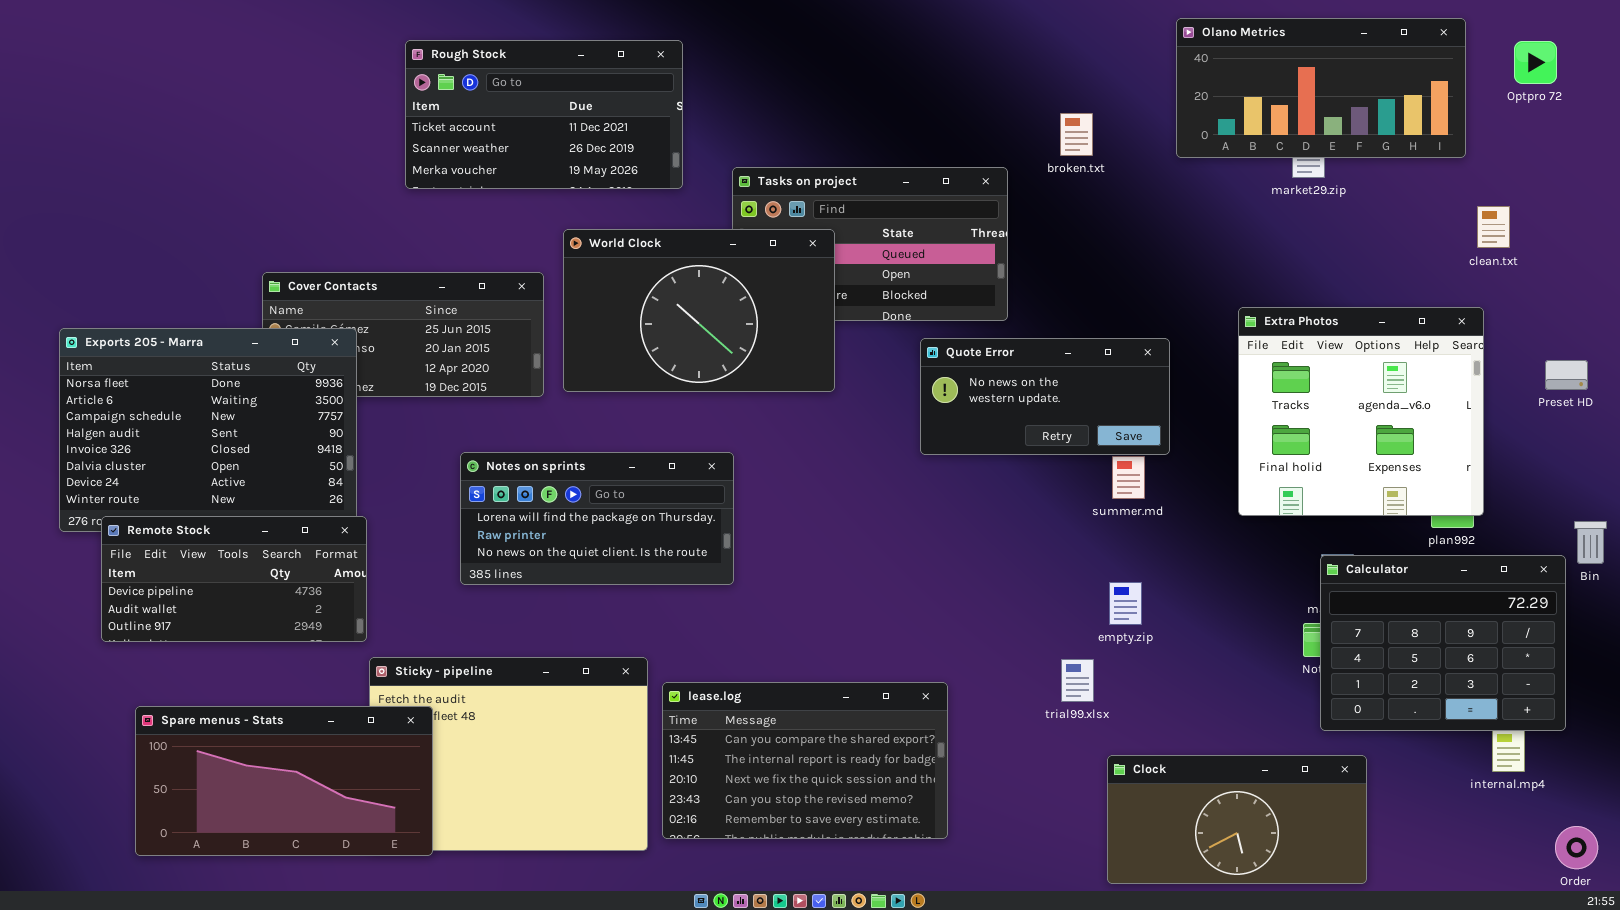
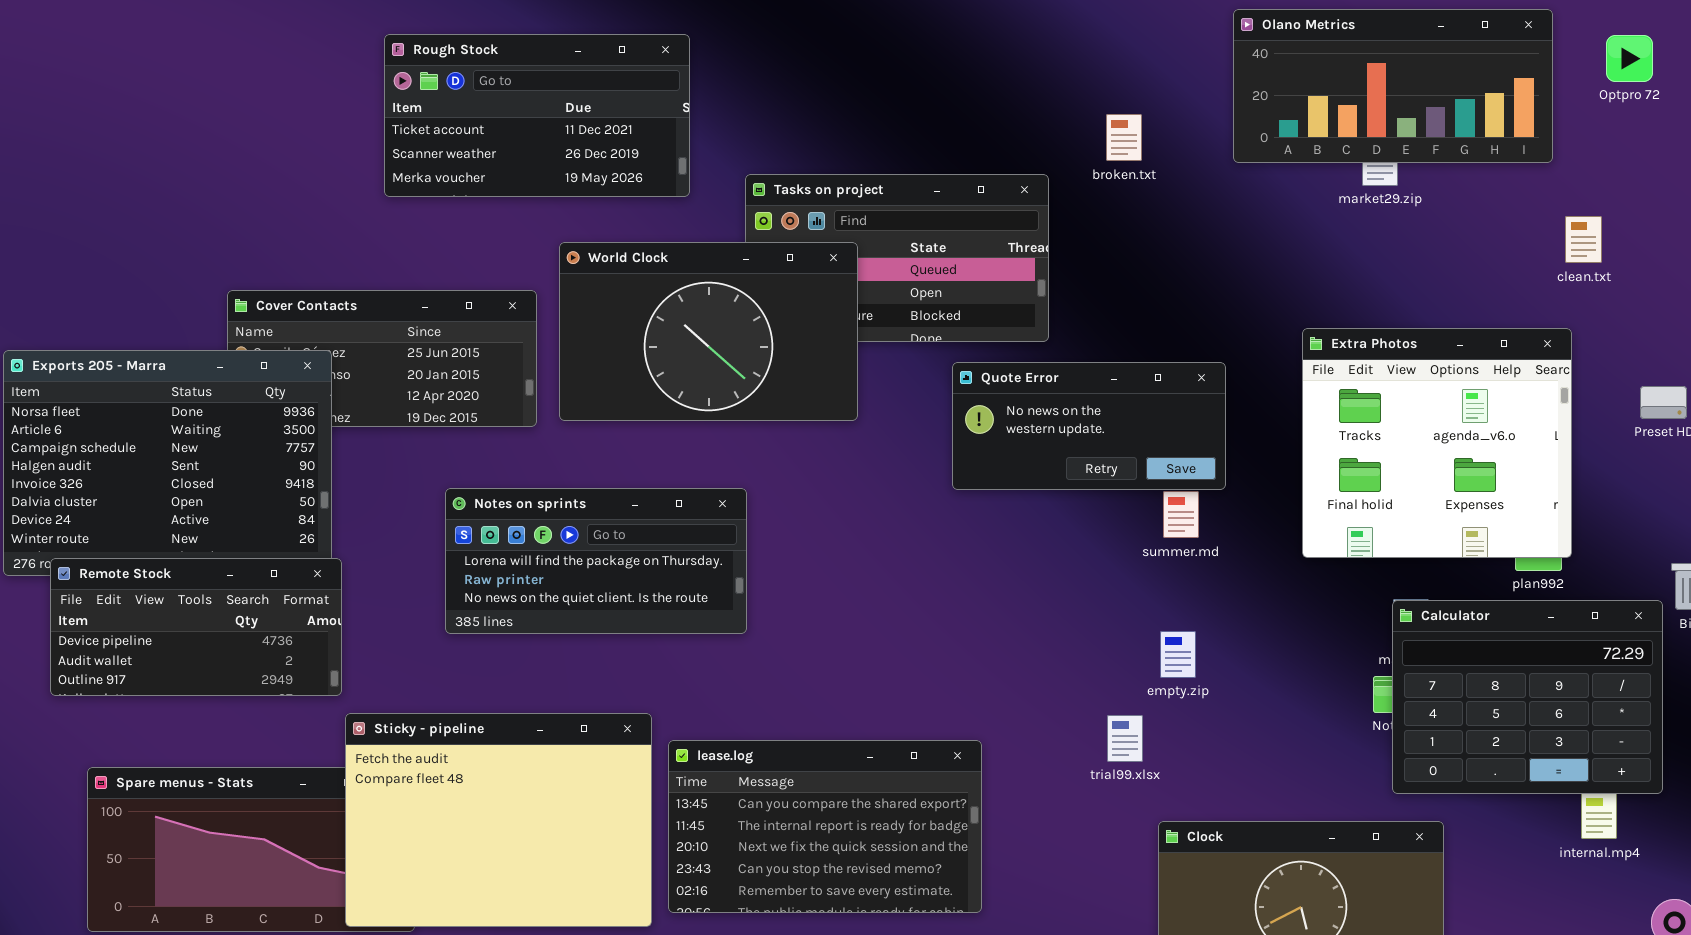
Sticky - pipeline: [369,657,648,851] -> [345,713,652,927], raised

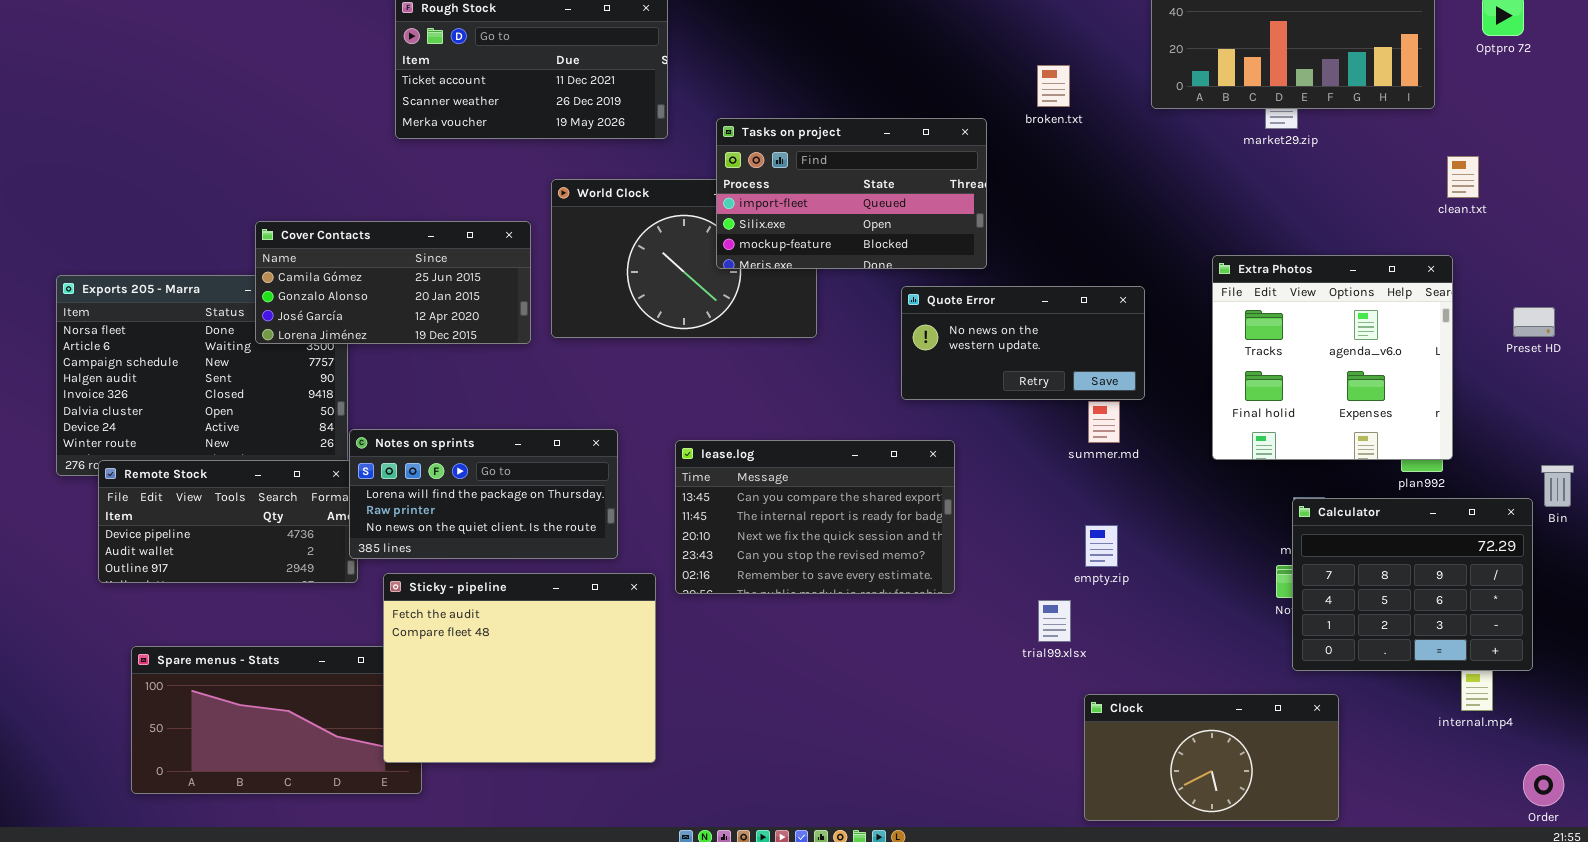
Tasks on project: [745,174,1049,342] -> [716,118,987,269], raised
Cover Contacts: [227,290,537,427] -> [255,221,531,344], raised
Notes on sprints: [445,488,747,634] -> [349,429,618,559], moved
Sticky - pipeline: [345,713,652,927] -> [383,573,656,763], moved
lease.log: [668,740,982,913] -> [675,440,955,594], moved

